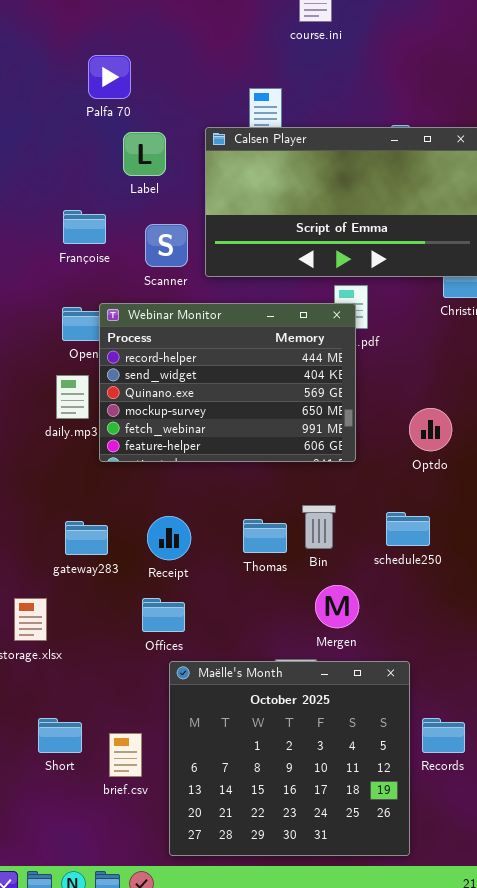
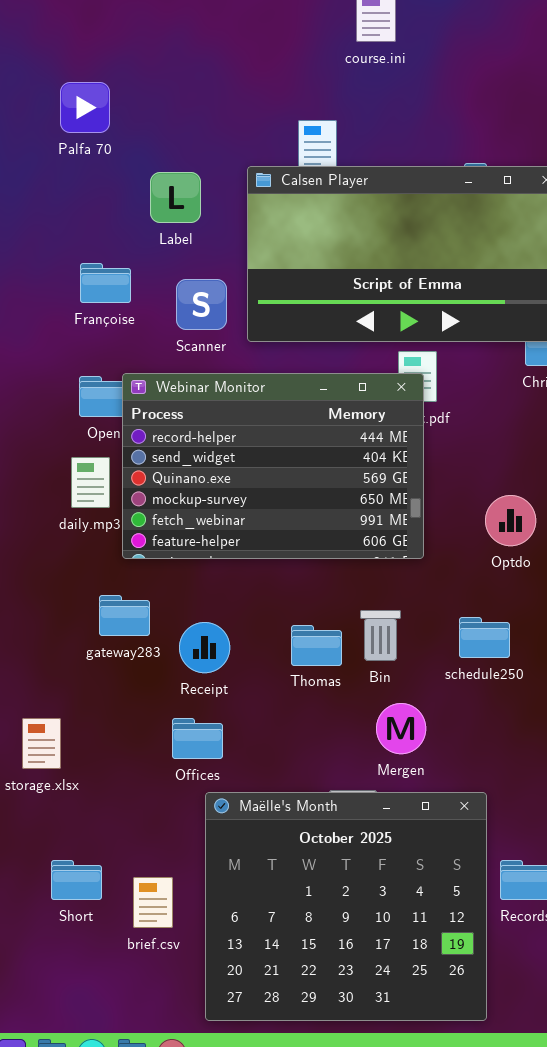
Palfa 70: [88,55,131,99] -> [60,82,110,133], moved
gateway283: [65,521,108,555] -> [99,595,150,636], moved

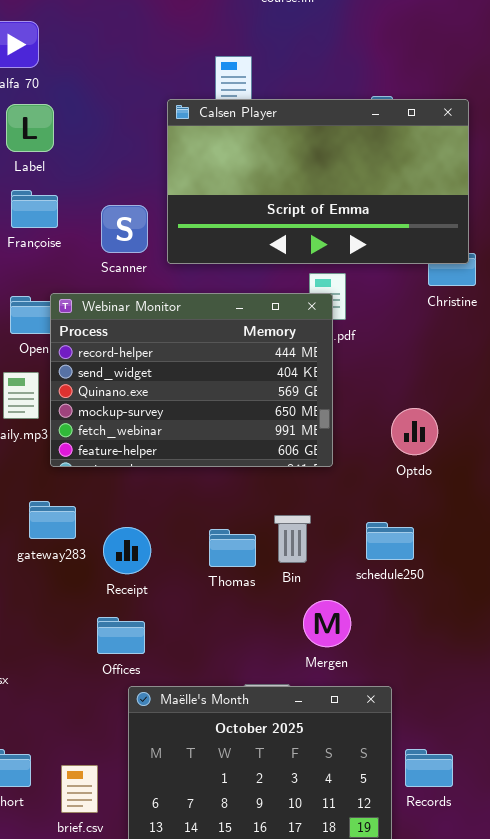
Label: [150,172,201,223] -> [6,104,54,152], moved
Mergen: [376,703,426,754] -> [303,600,351,647], moved

